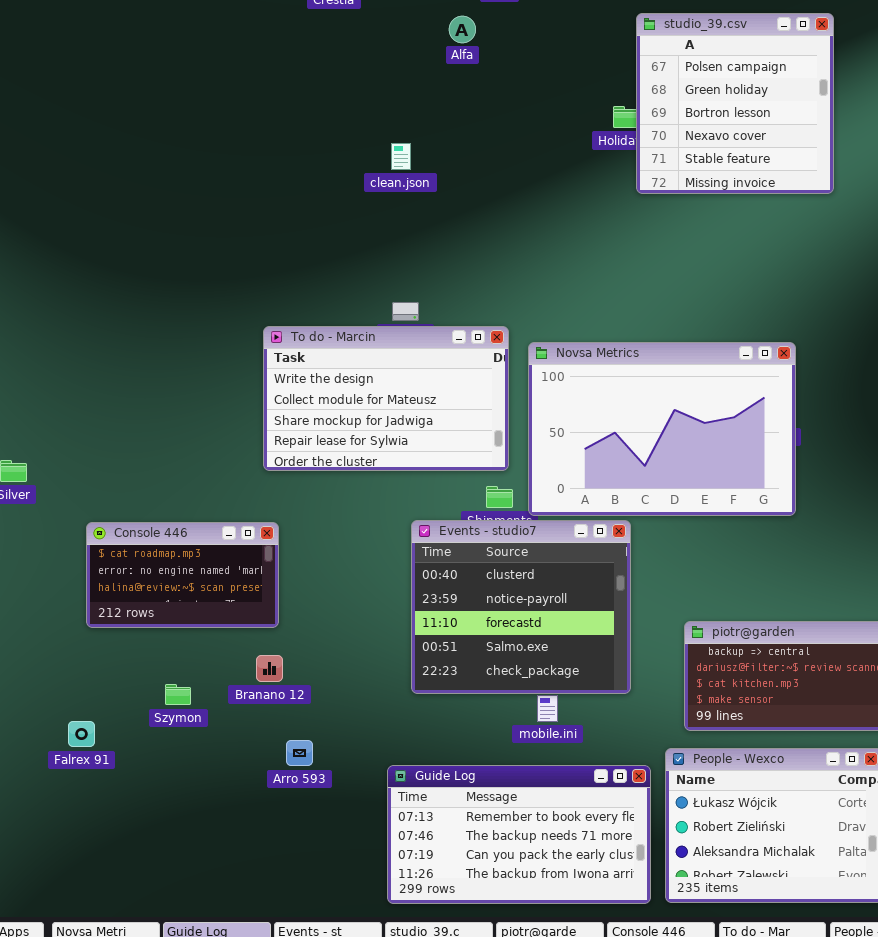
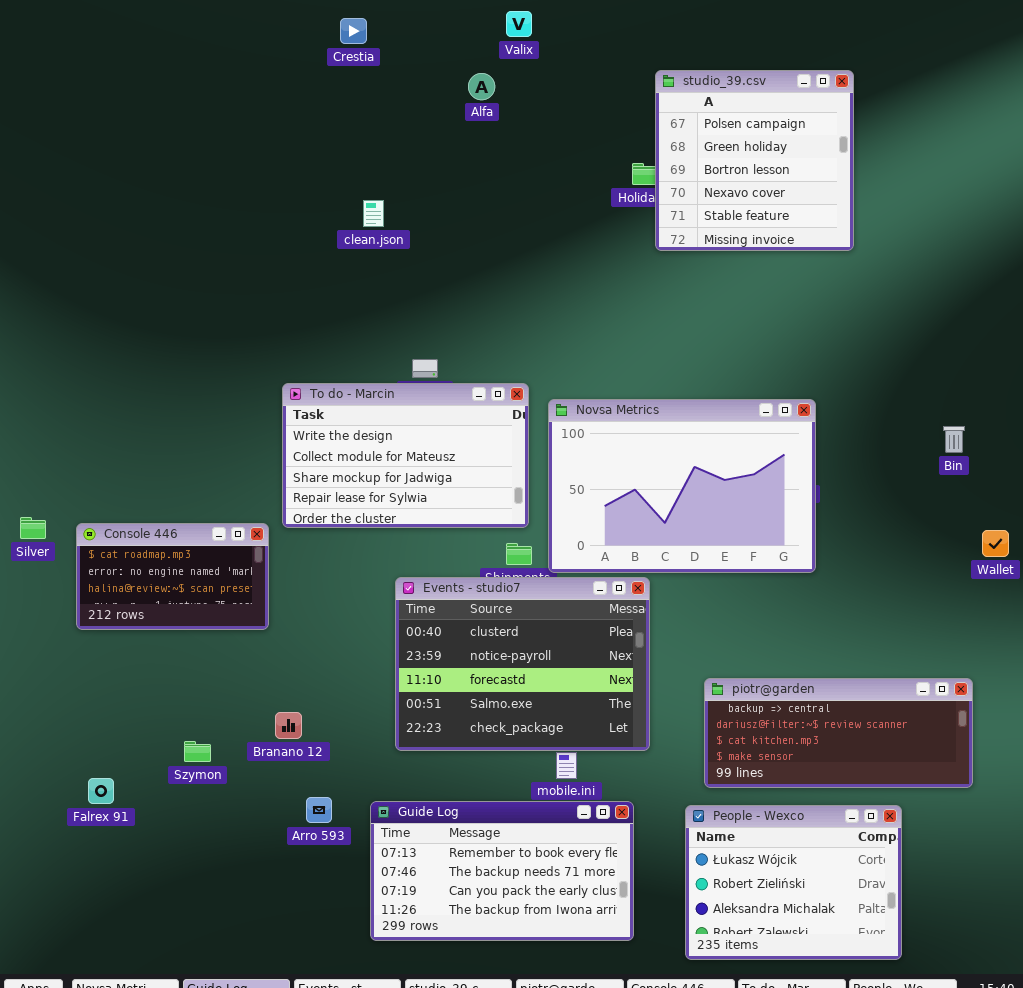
clean.json: [391,143,411,170] -> [363,200,384,227], moved
Events - studio7: [411,520,631,694] -> [395,577,650,751], resized
Console 446: [86,522,279,628] -> [76,523,269,630], moved
Guide Log: [387,765,651,904] -> [370,801,634,941], moved

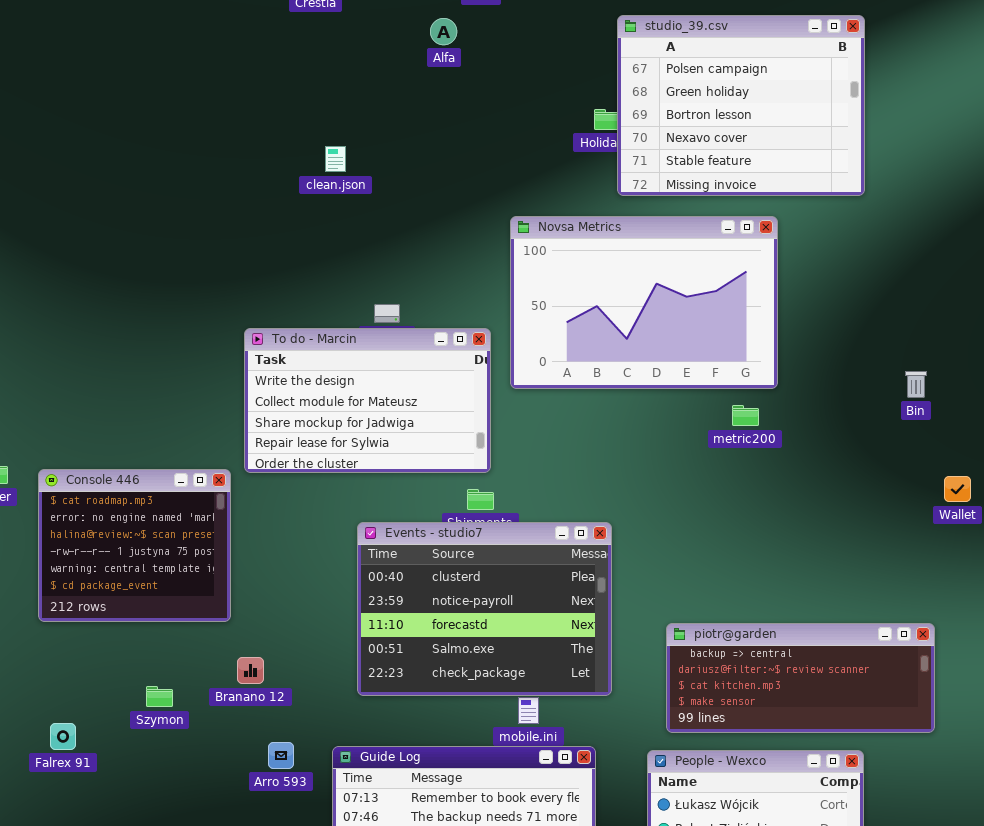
studio_39.csv: [655,70,854,251] -> [617,15,865,196], resized
Novsa Metrics: [548,399,816,573] -> [510,216,778,389], moved
Console 446: [76,523,269,630] -> [38,469,231,622], resized

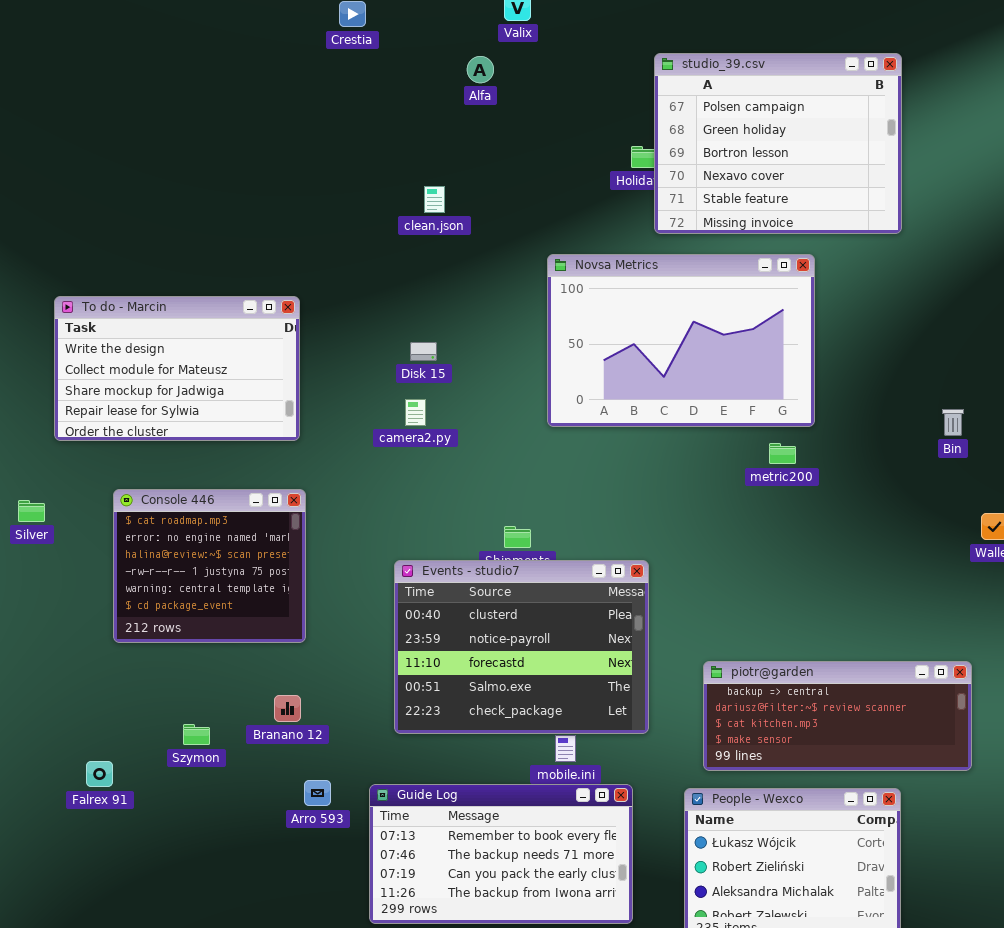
clean.json: [325,146,346,172] -> [424,186,445,213], moved
To do - Marcin: [244,328,491,473] -> [54,296,300,441], moved
Console 446: [38,469,231,622] -> [113,489,306,643], moved

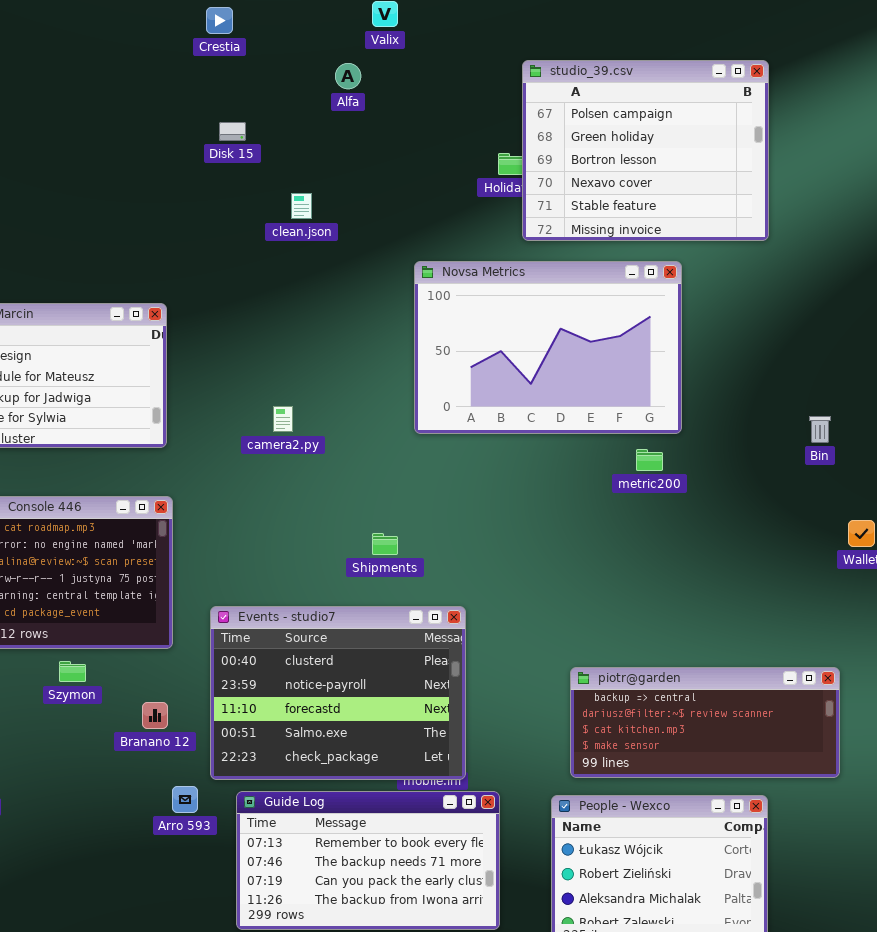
Disk 15: [410,342,437,361] -> [219,122,246,141], moved
Events - studio7: [394,560,649,734] -> [210,606,466,780], moved
Szymon: [183,724,210,745] -> [59,661,86,682], moved

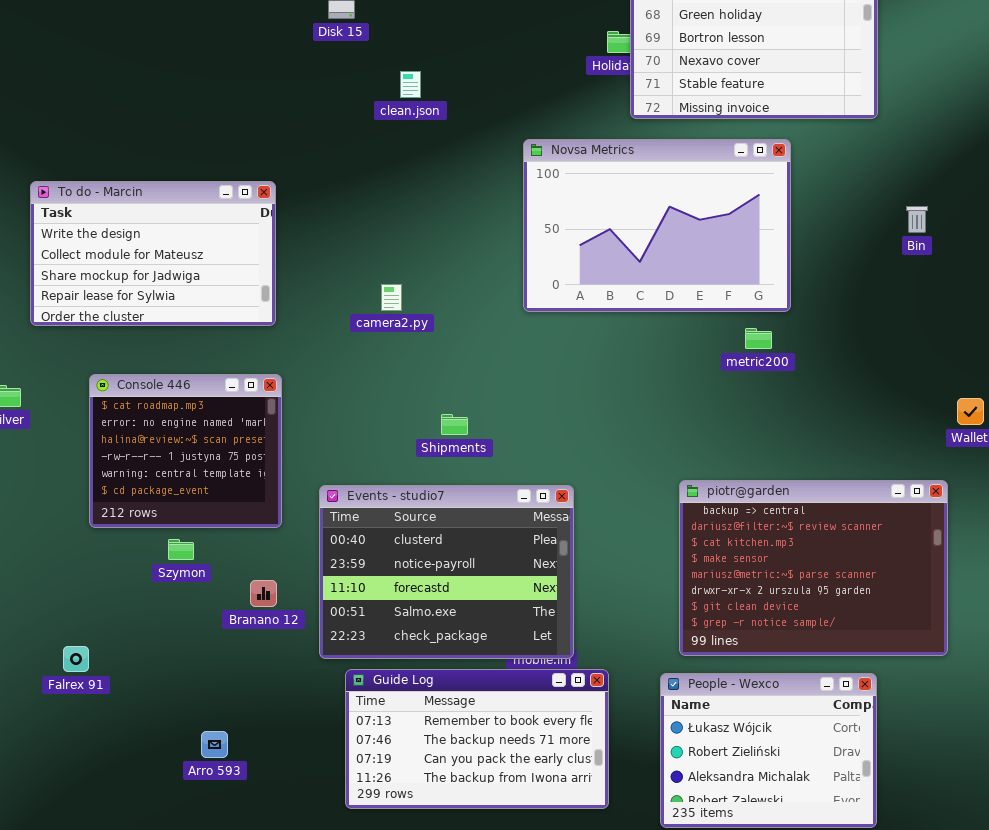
Bin: [809,416,831,443] -> [906,206,928,233], moved
Shipments: [372,533,398,555] -> [441,414,468,435], moved
piotr@garden: [570,667,840,778] -> [679,480,948,656], resized
Arro 593: [172,786,198,813] -> [201,731,228,758], moved

